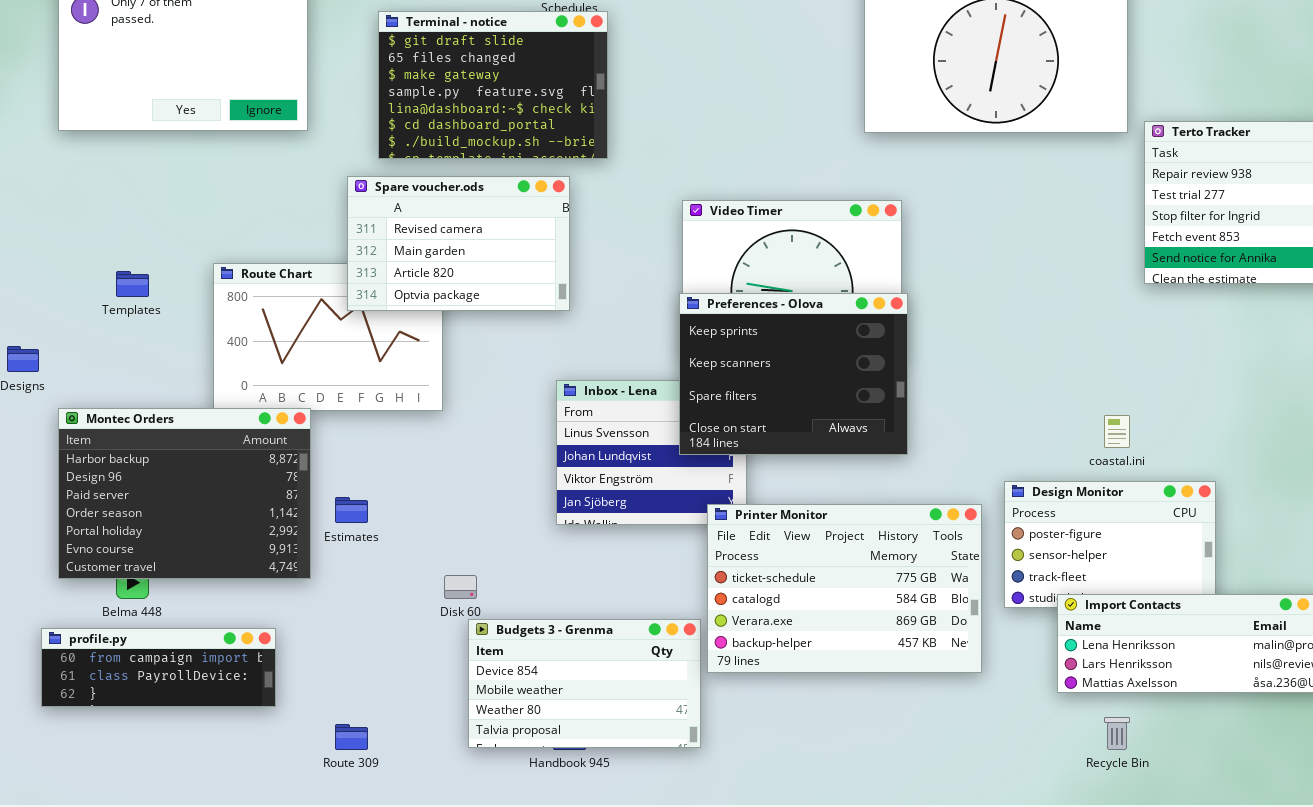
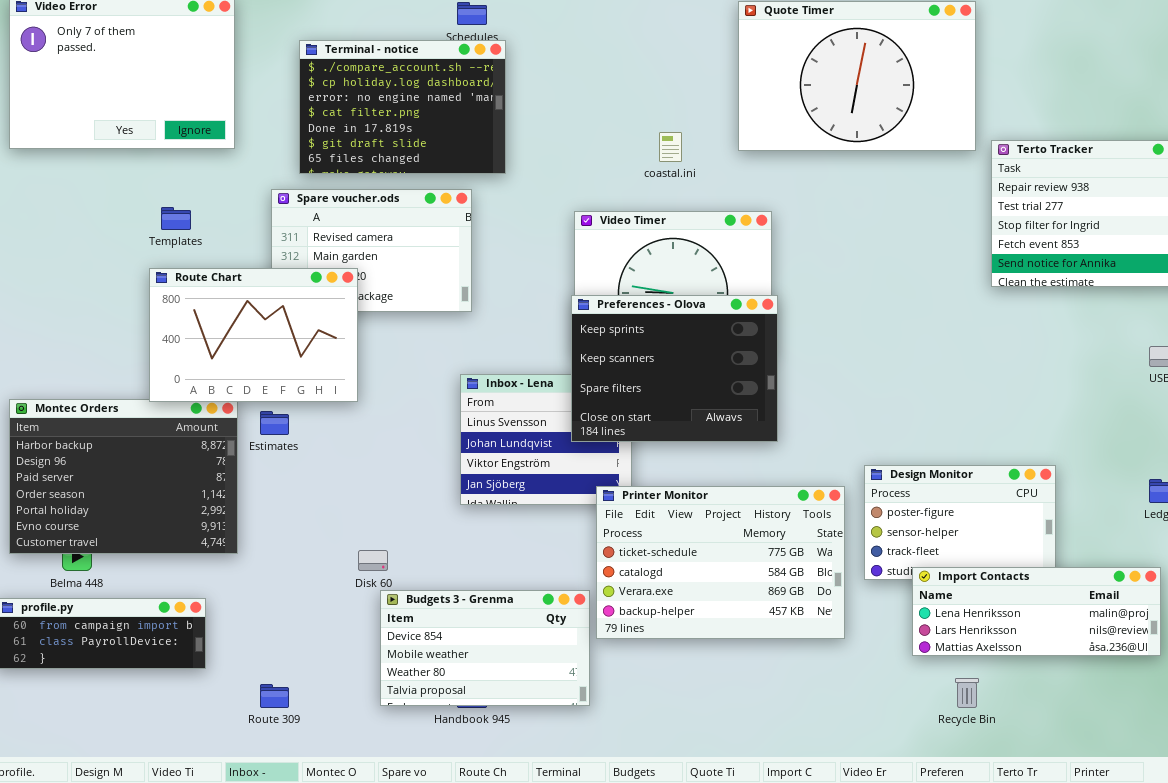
Terminal - notice: [378,11,608,159] -> [299,40,506,174], scrolled up 5 rows
Route Chart: [213,263,443,411] -> [149,268,358,402], raised
Templates: [116,271,149,297] -> [161,207,191,230], moved
coastal.ini: [1104,415,1130,448] -> [659,132,682,162], moved
Estimates: [335,497,368,523] -> [260,411,289,435], moved

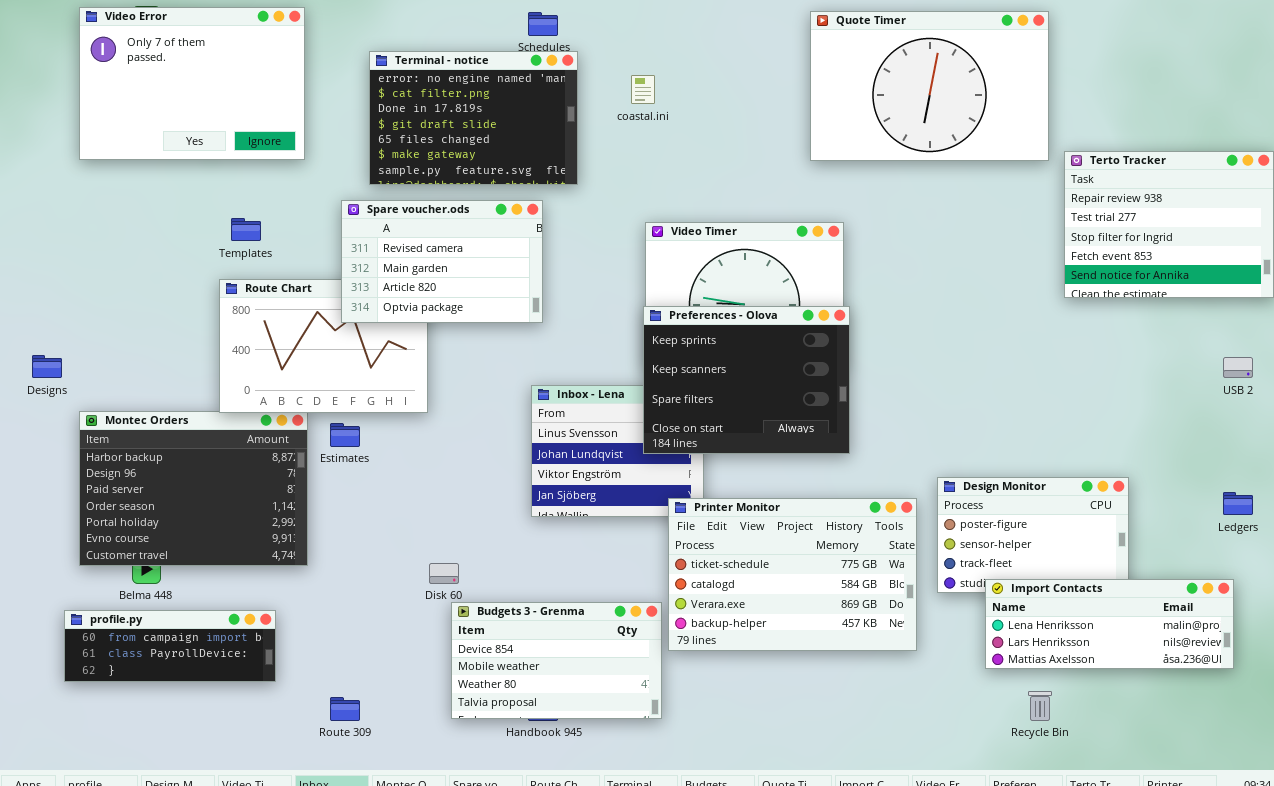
Terminal - notice: [299,40,506,174] -> [369,51,578,185], scrolled down 2 rows
coastal.ini: [659,132,682,162] -> [631,75,655,104], moved
Spare voucher.ods: [271,189,472,312] -> [341,200,543,323], raised

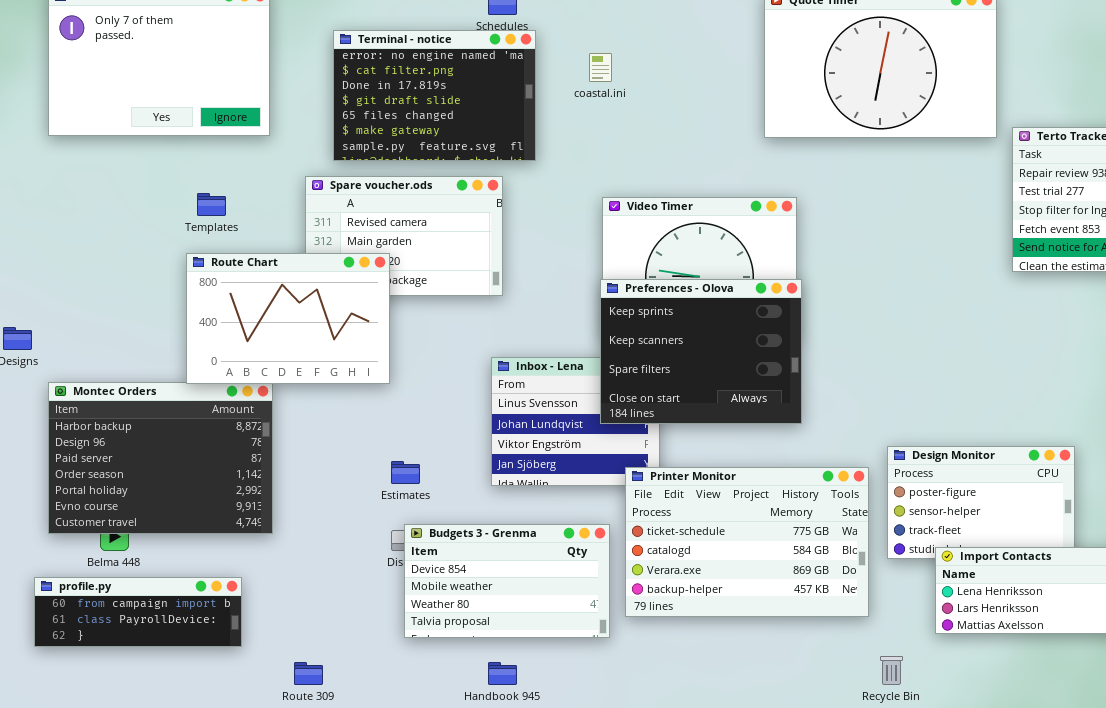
Route Chart: [219,279,428,413] -> [186,253,390,384], raised
Estimates: [330,423,360,447] -> [391,461,420,484], moved
Budgets 3 - Grenma: [451,602,662,719] -> [404,524,610,638], moved
Recycle Bin: [1028,691,1052,721] -> [880,656,903,685], moved

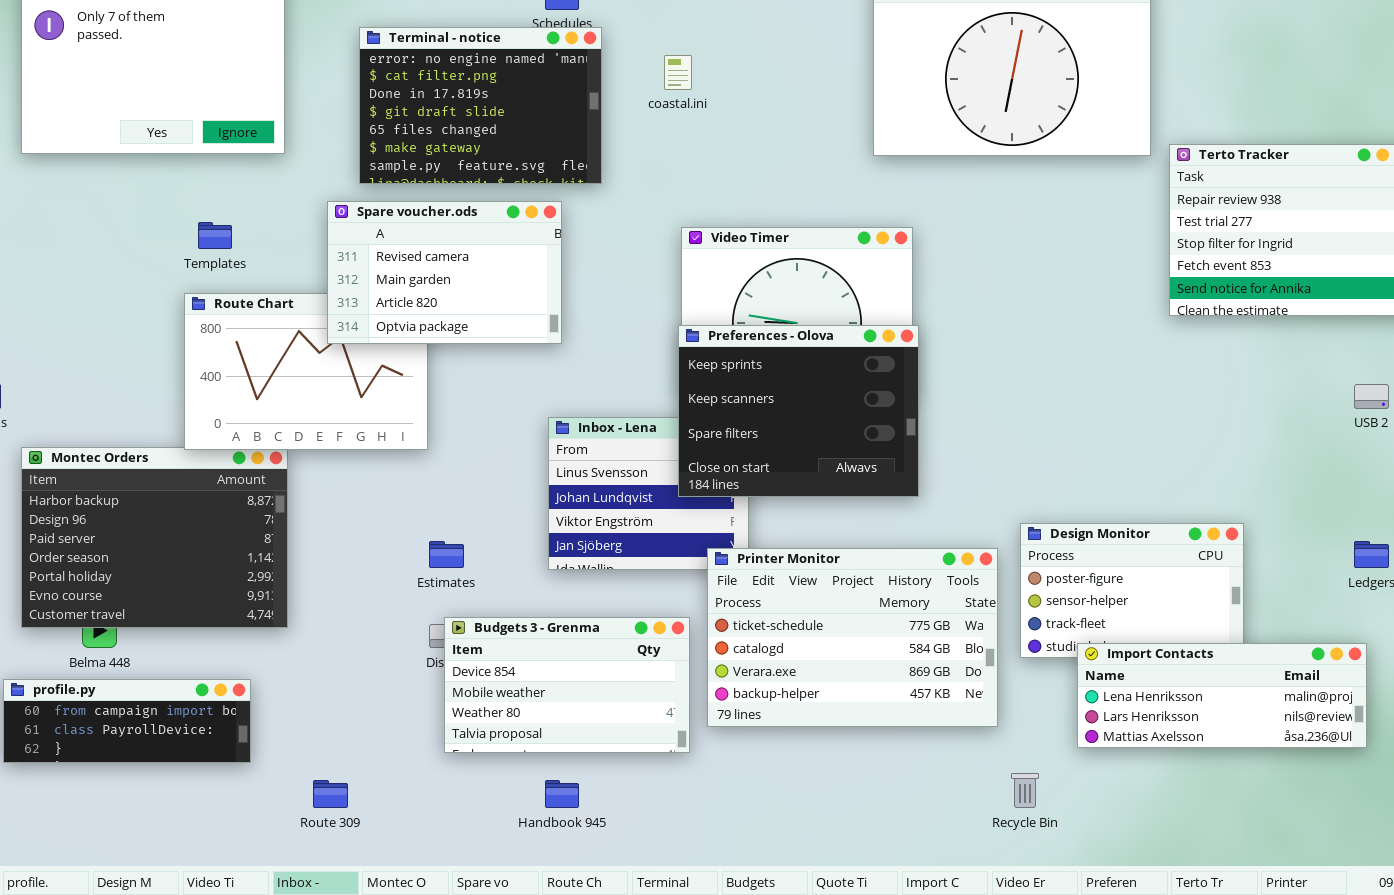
Spare voucher.ods: [305,176,503,296] -> [327,201,562,344], raised

